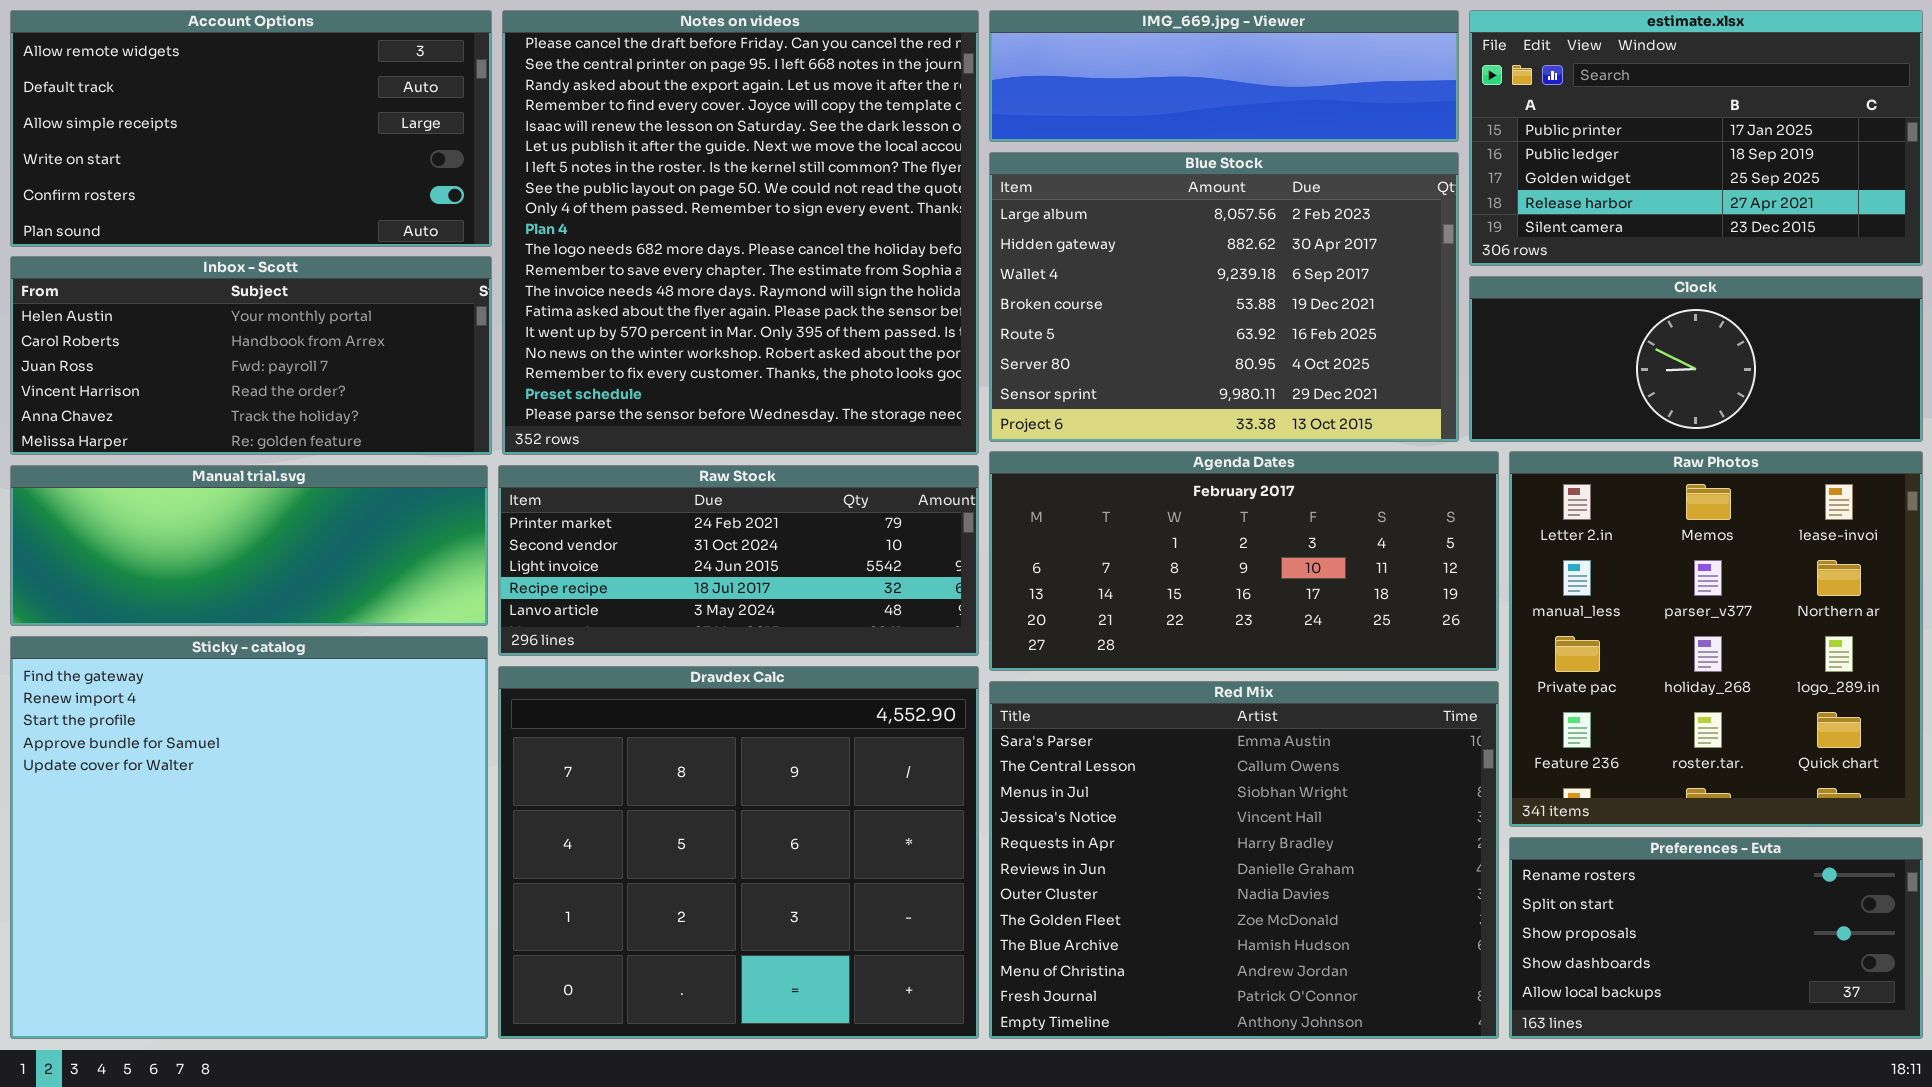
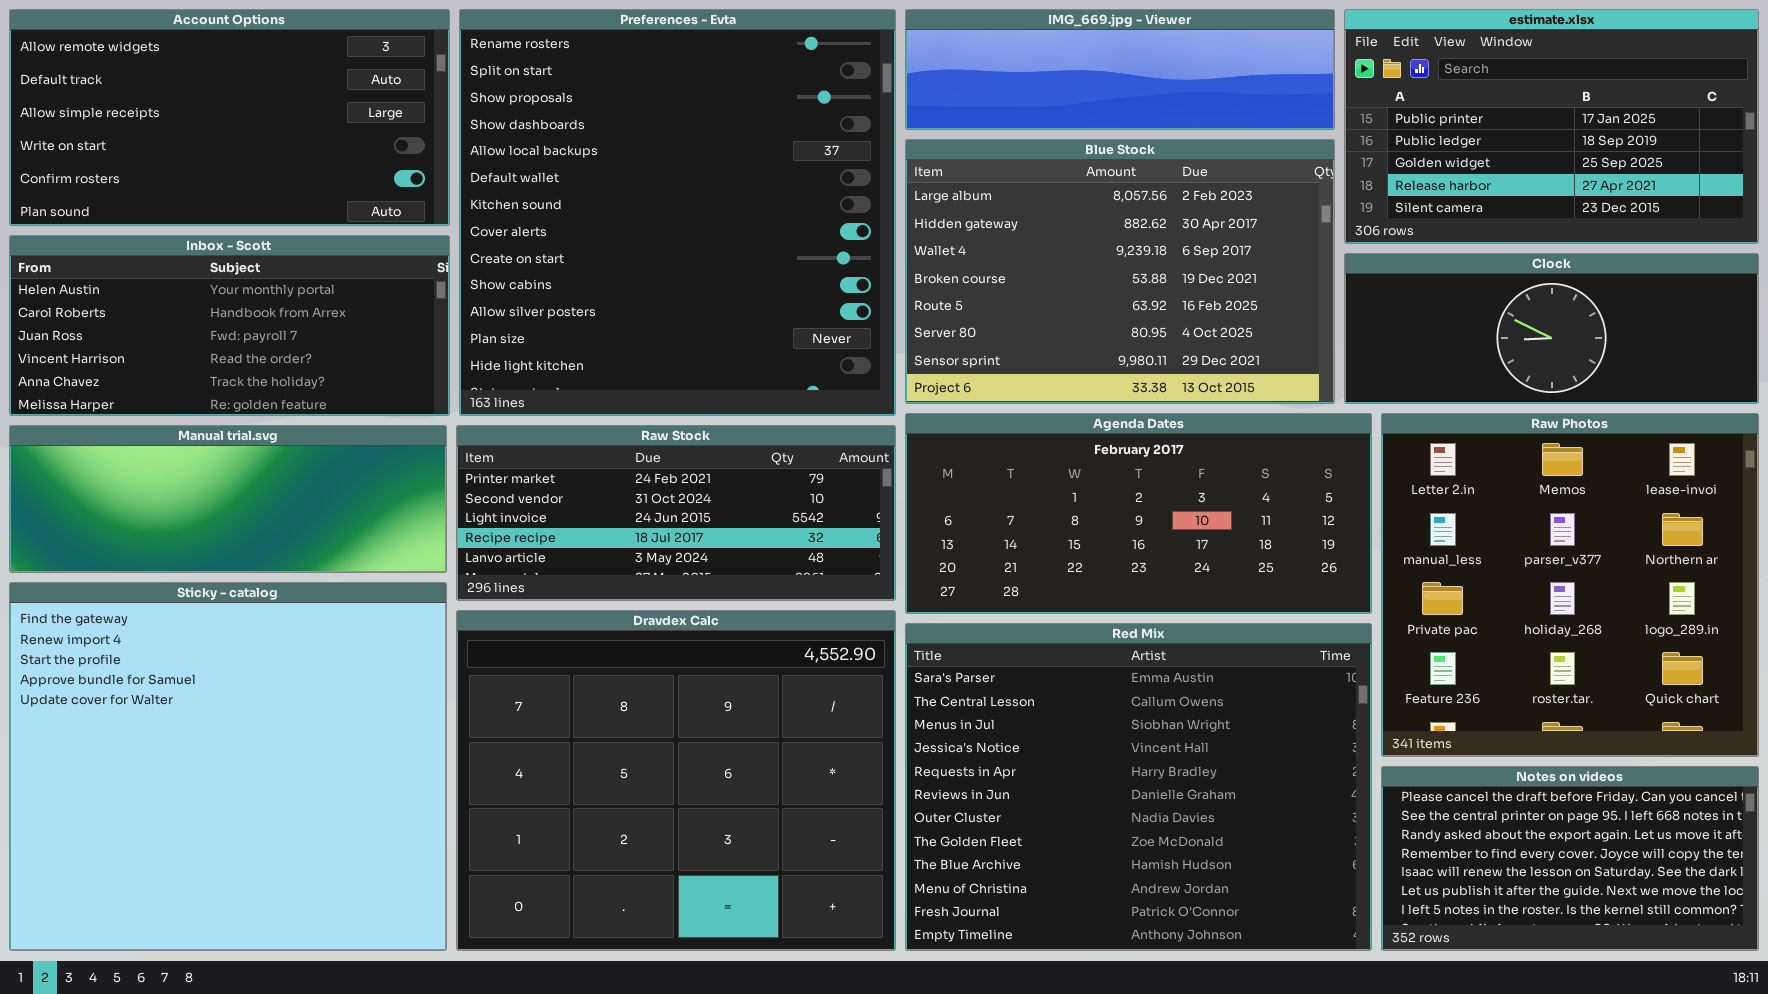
Notes on videos: [502,10,979,455] -> [1381,766,1759,951], moved, resized
Preferences - Evta: [1509,837,1923,1039] -> [459,9,896,416], moved, resized

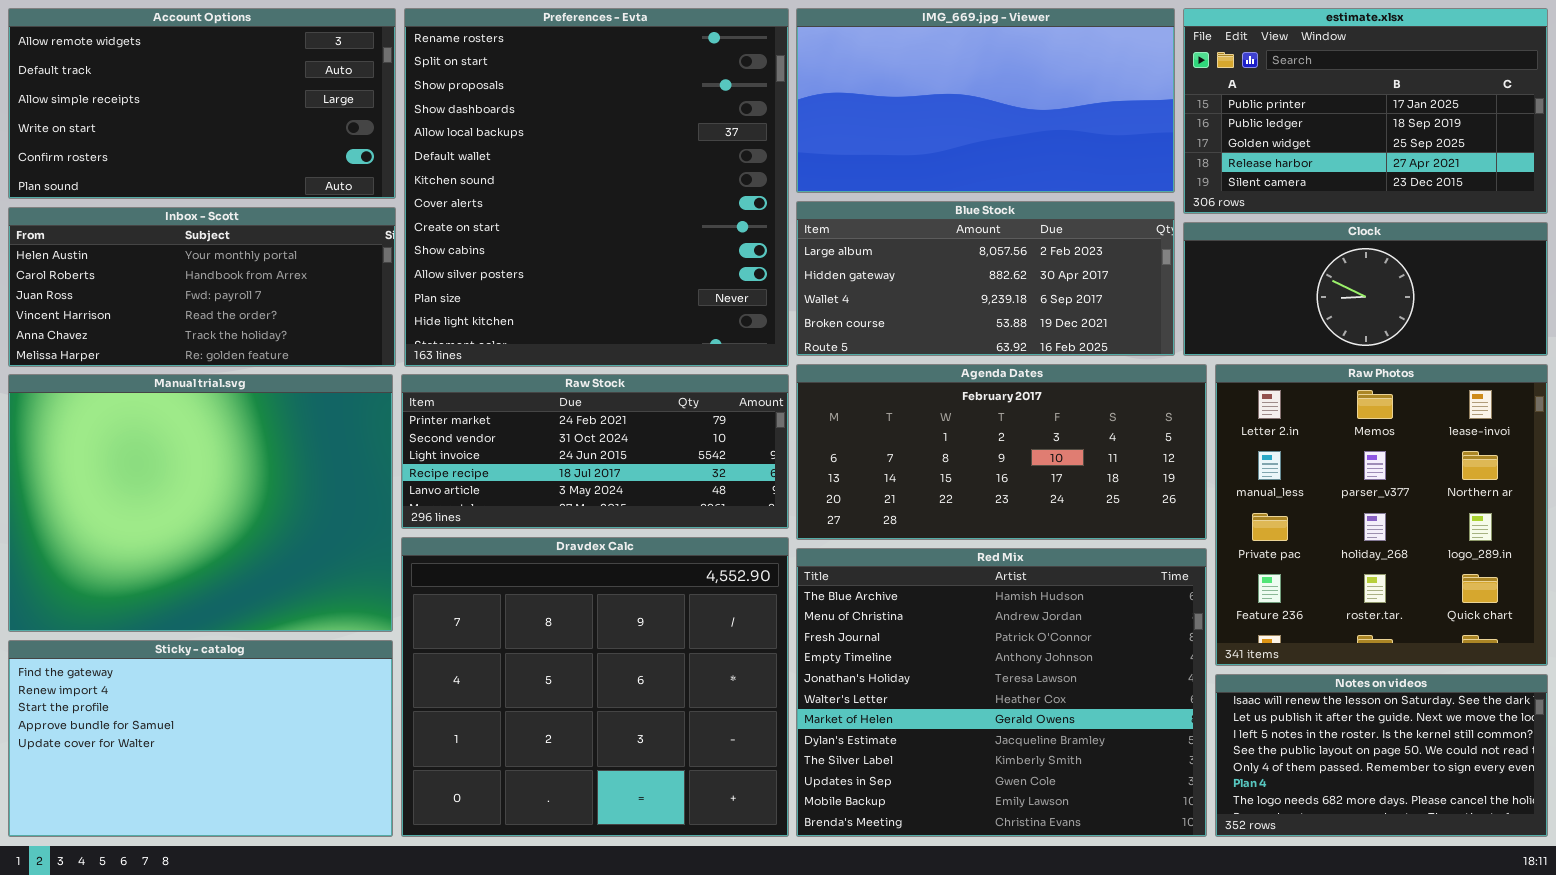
IMG_669.jpg - Viewer: [905,9,1335,130] -> [796,8,1175,193], resized
Blue Stock: [905,139,1335,404] -> [796,201,1175,356], resized
Manual trial.svg: [9,425,447,573] -> [8,374,393,632], resized
Sticky - catalog: [9,582,447,951] -> [8,640,393,837], resized
Red Mix: [905,623,1372,951] -> [796,548,1207,837], scrolled down 8 rows
Notes on videos: [1381,766,1759,951] -> [1215,674,1548,837], scrolled down 4 rows

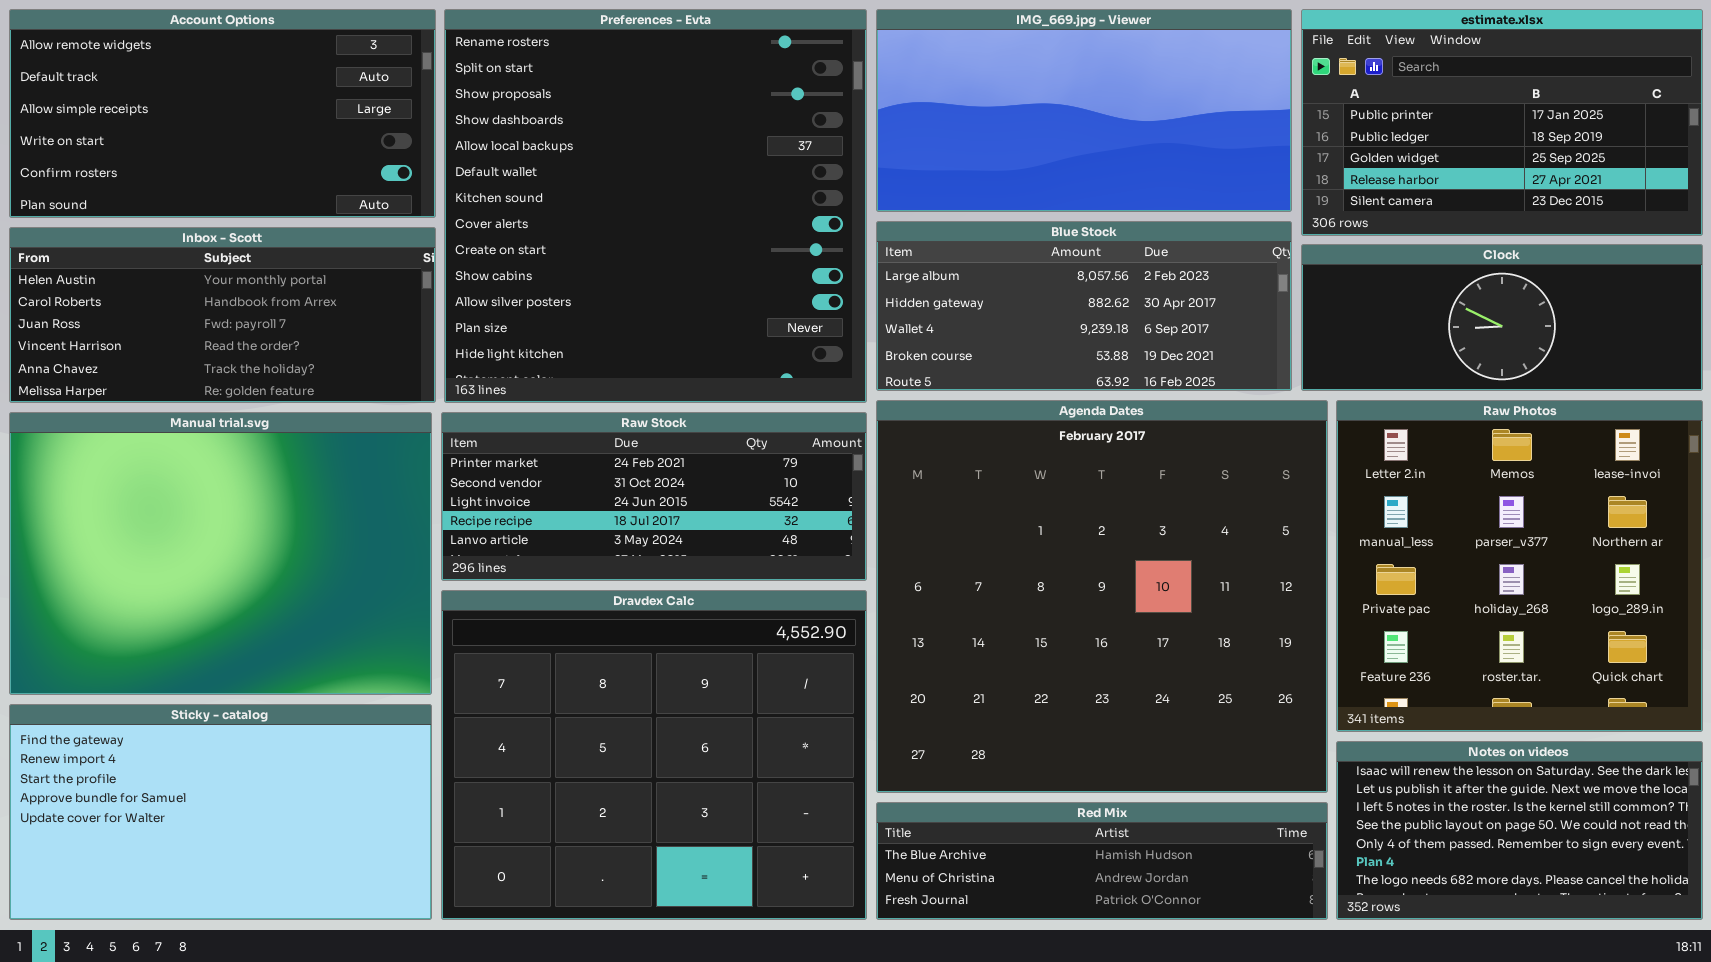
Agenda Dates: [796,364,1207,540] -> [876,400,1328,793], resized
Red Mix: [796,548,1207,837] -> [876,802,1328,920], resized

